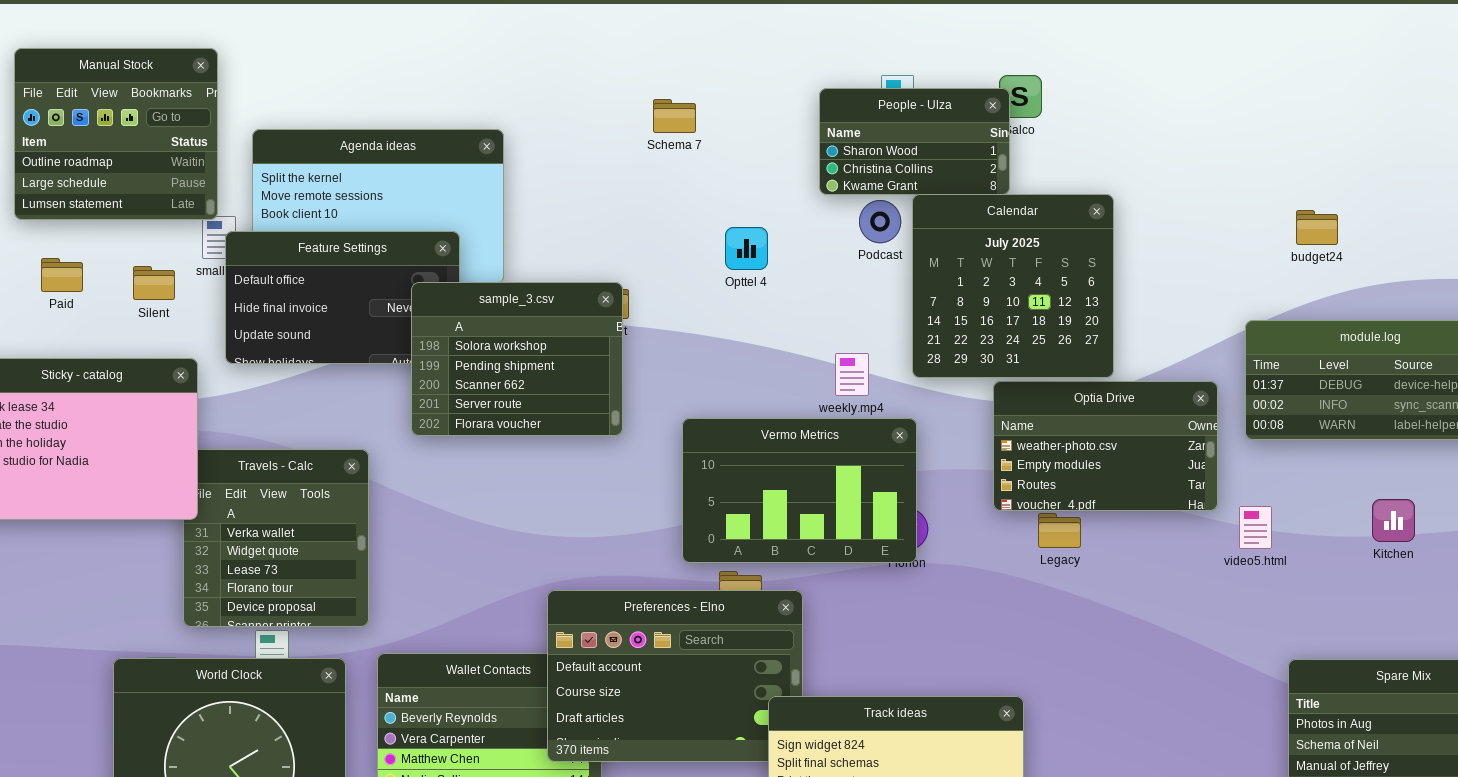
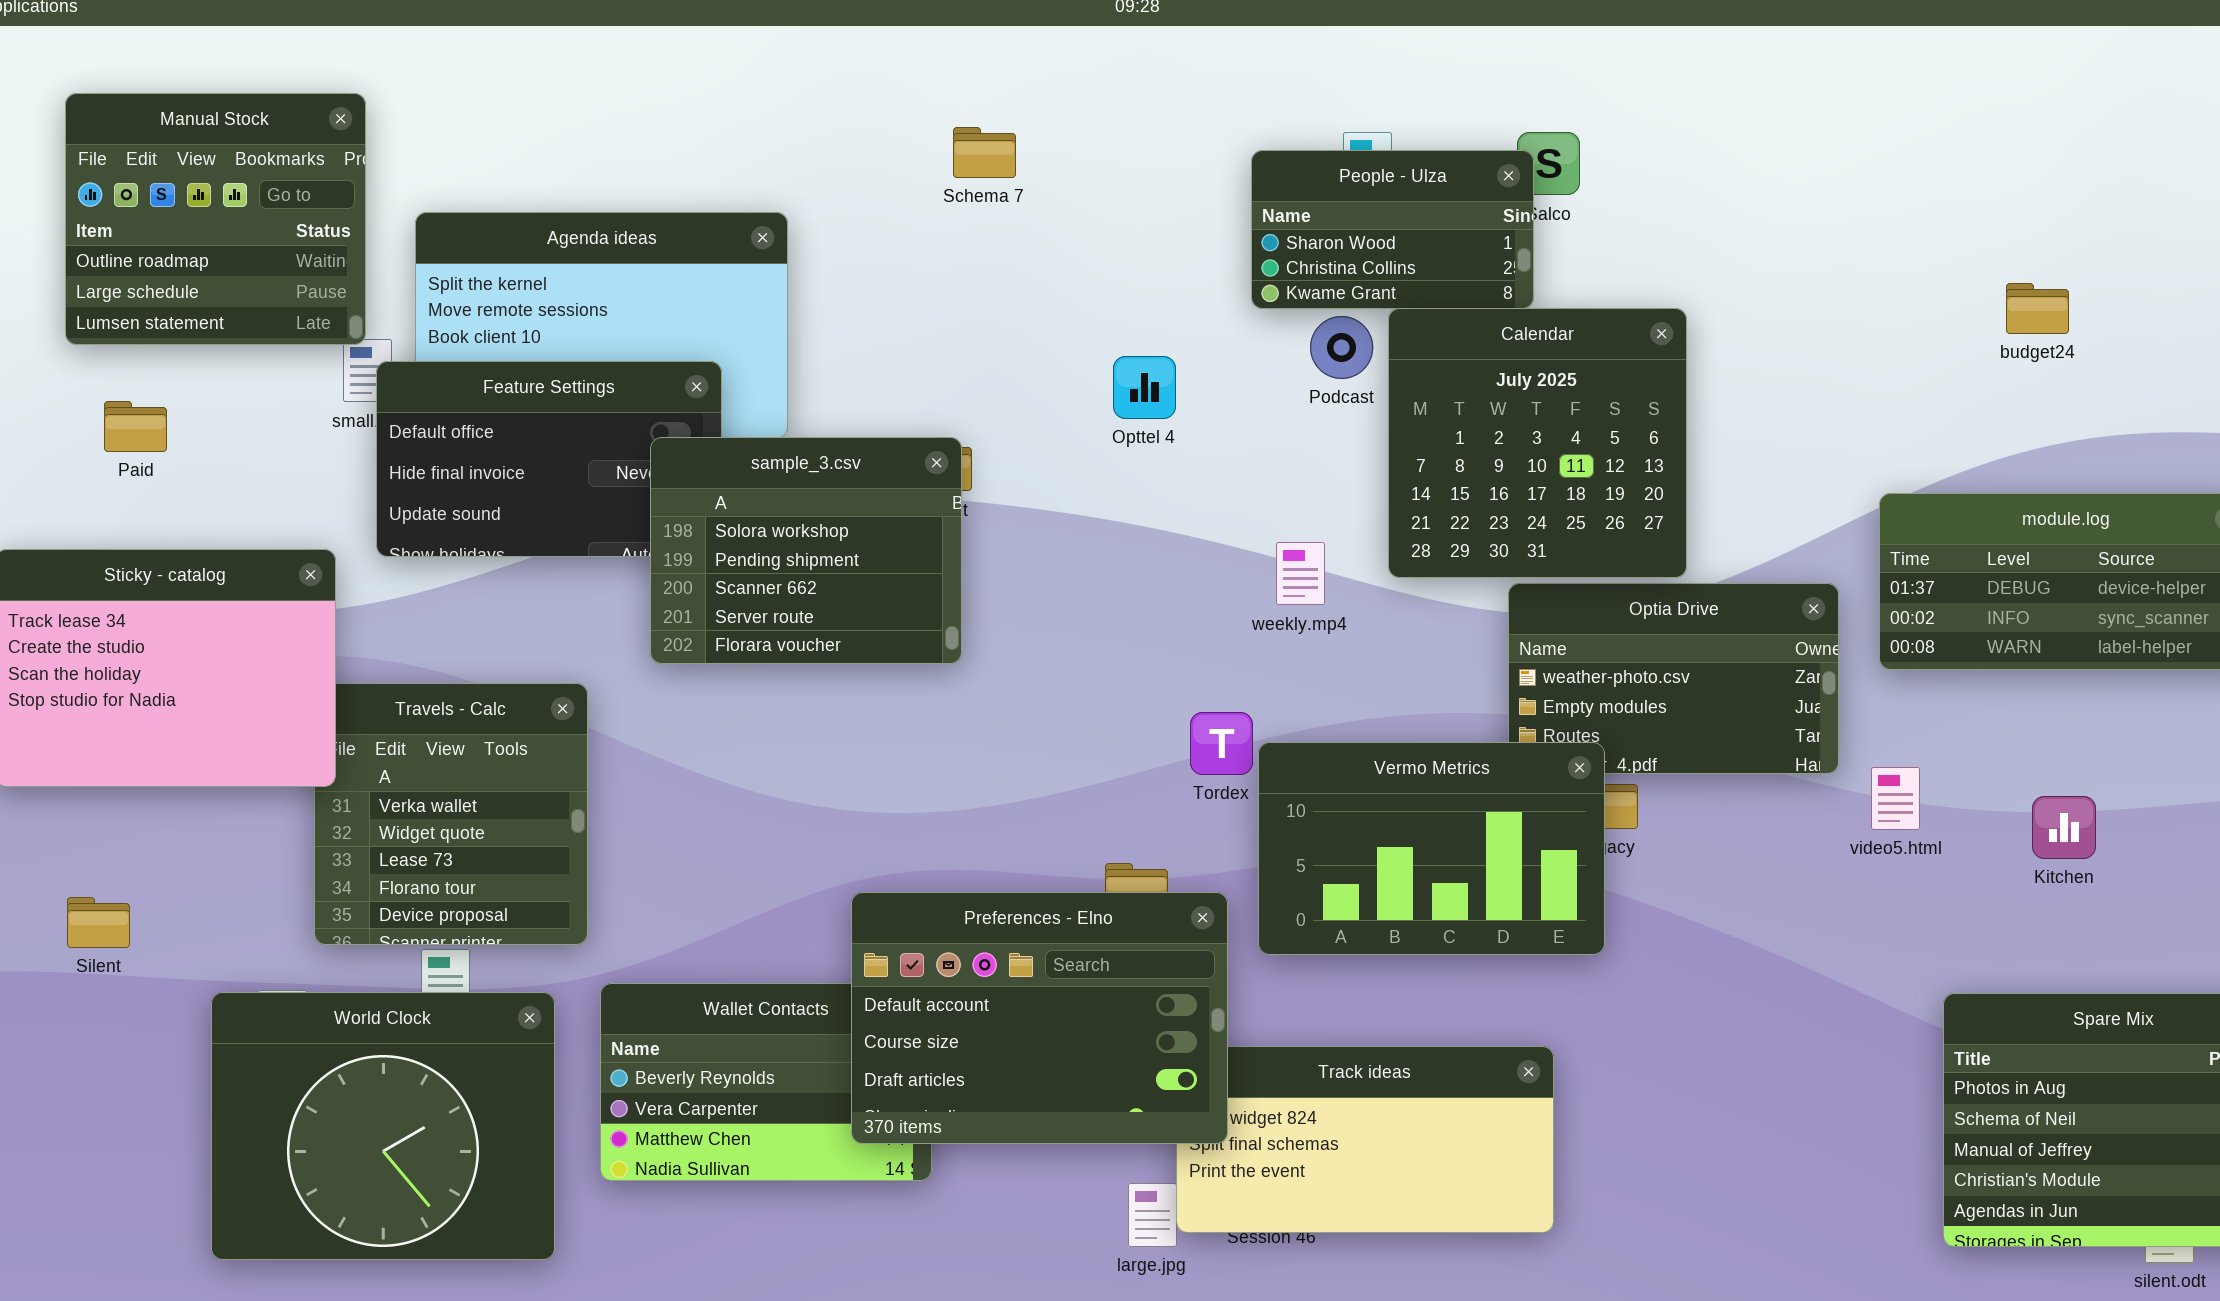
Schema 7: [653,99,696,133] -> [953,127,1016,178], moved
budget24: [1296,210,1338,245] -> [2006,283,2069,334], moved
Silent: [133,266,175,300] -> [67,897,130,948], moved
Vermo Metrics: [682,418,917,563] -> [1258,742,1605,955], moved
Kitchen: [1372,499,1415,542] -> [2032,796,2096,859], moved
Preferences - Elno: [547,590,803,762] -> [851,892,1228,1144], raised

